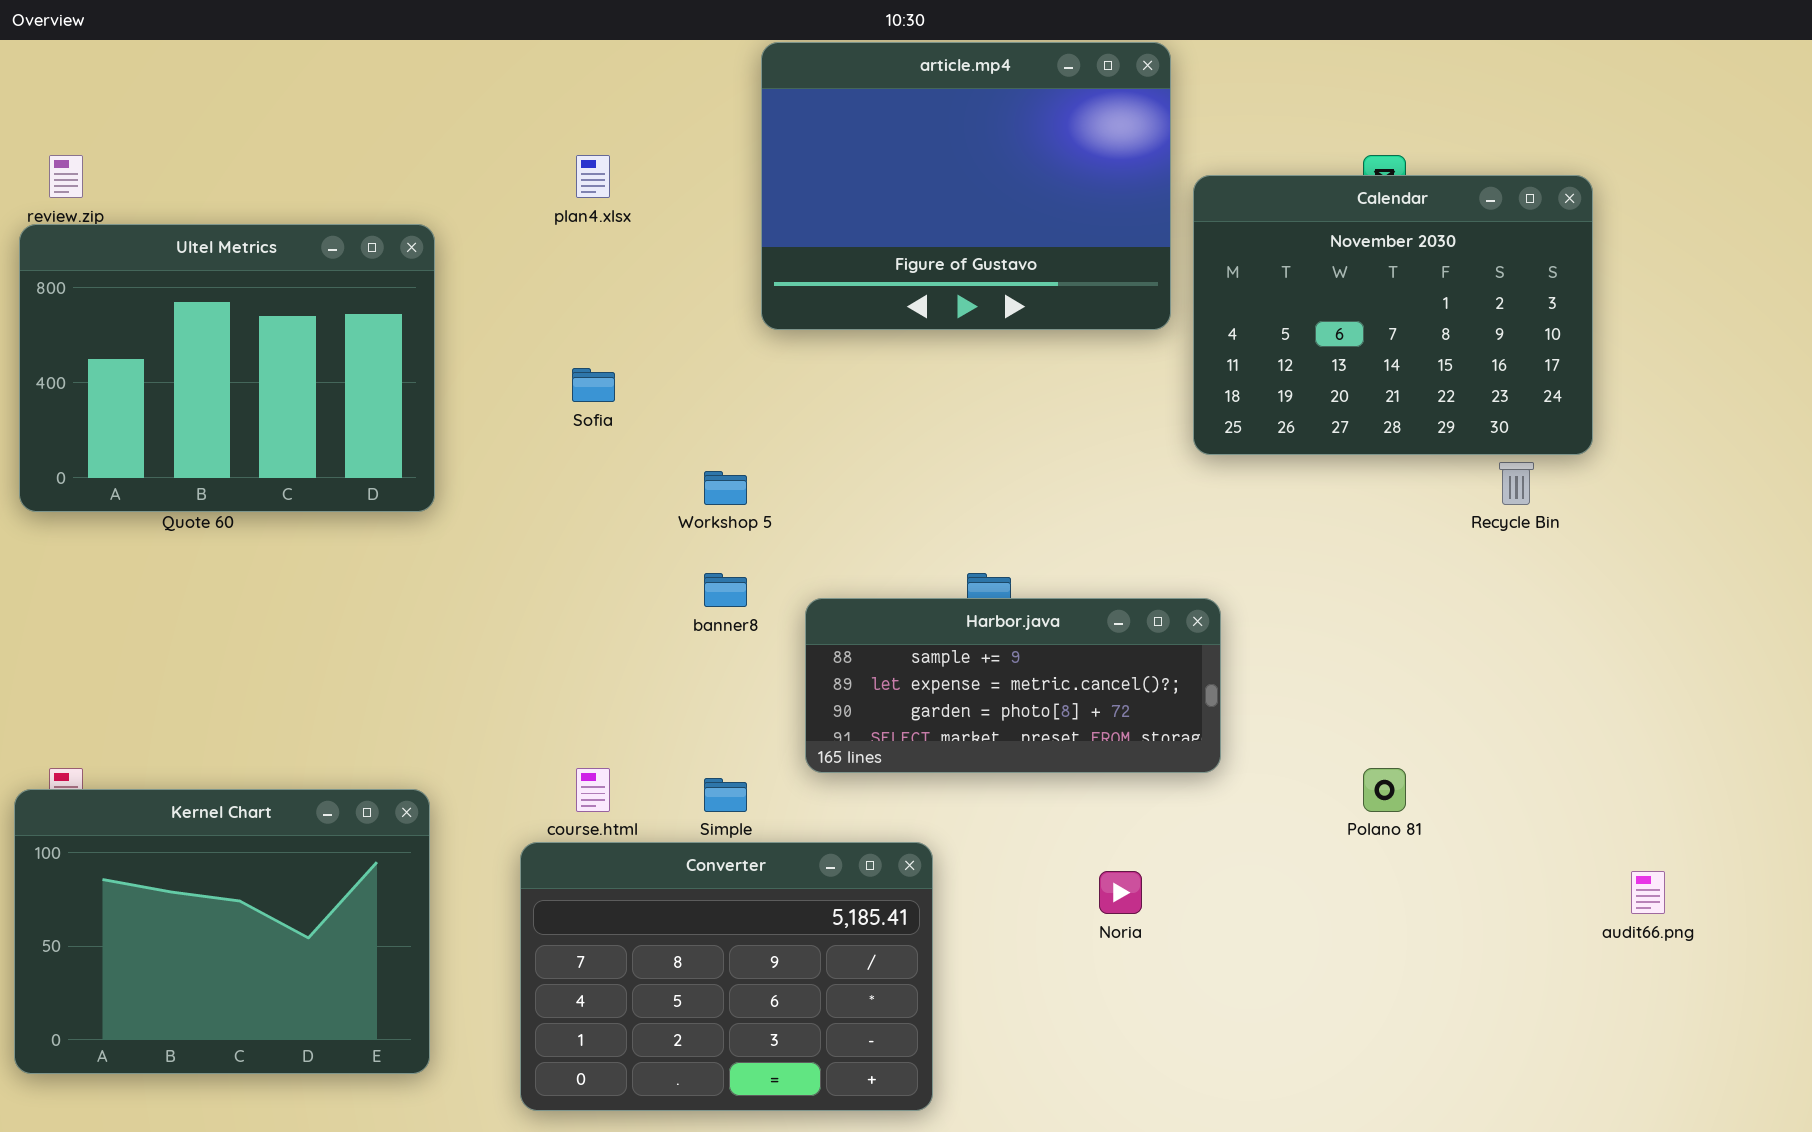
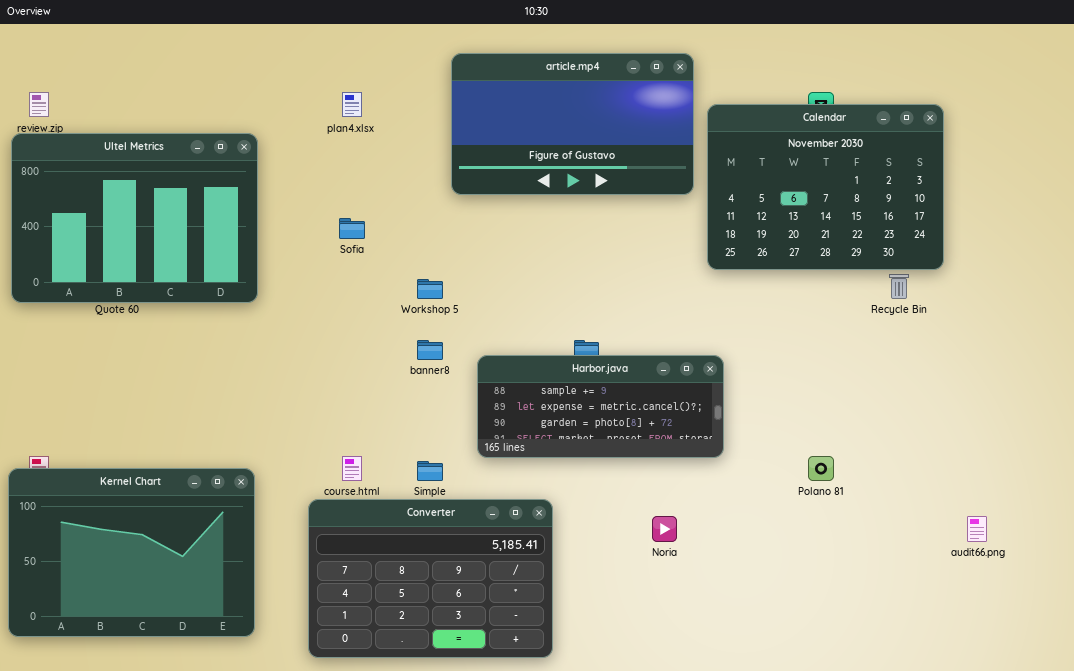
article.mp4: [761,42,1171,330] -> [451,53,694,195], resized

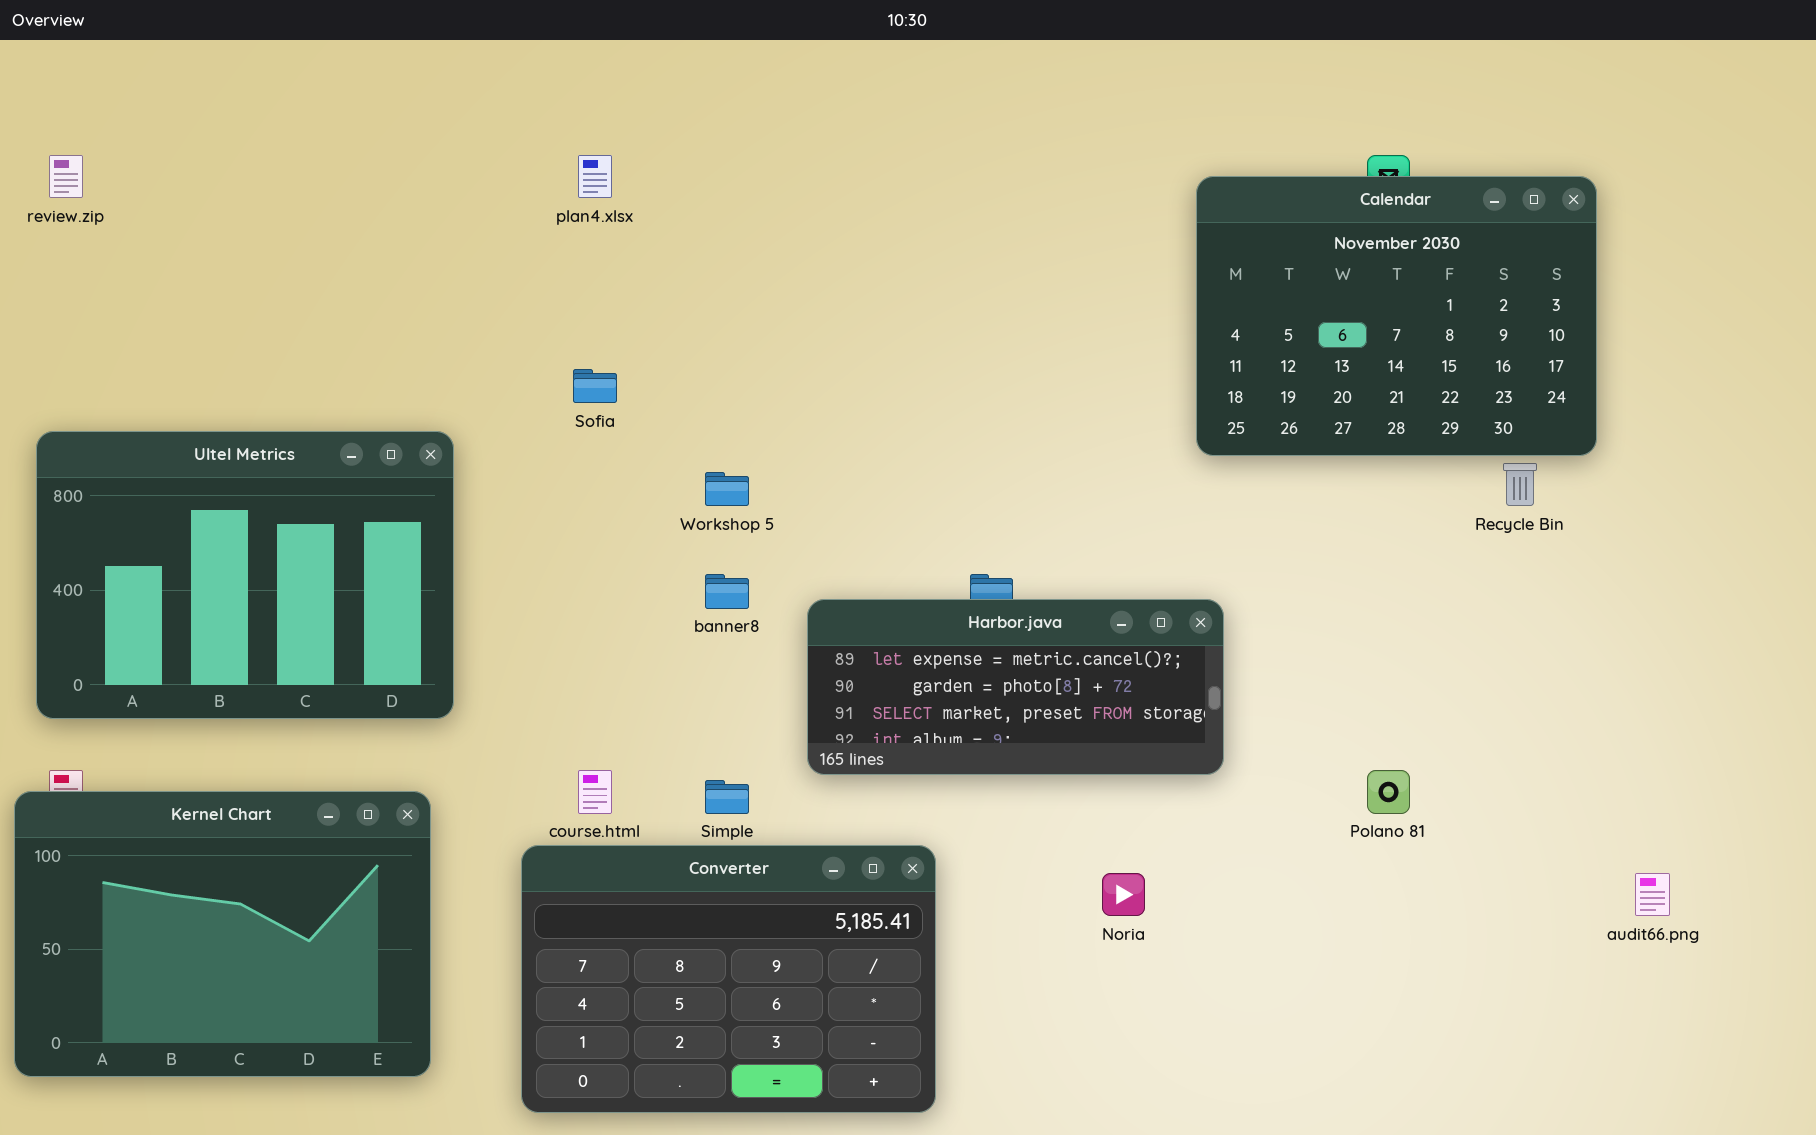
article.mp4: [451,53,694,195] -> none, closed
Ultel Metrics: [11,133,258,303] -> [36,431,454,719], moved
Harbor.java: [477,355,724,458] -> [807,599,1224,775], scrolled down 1 row

